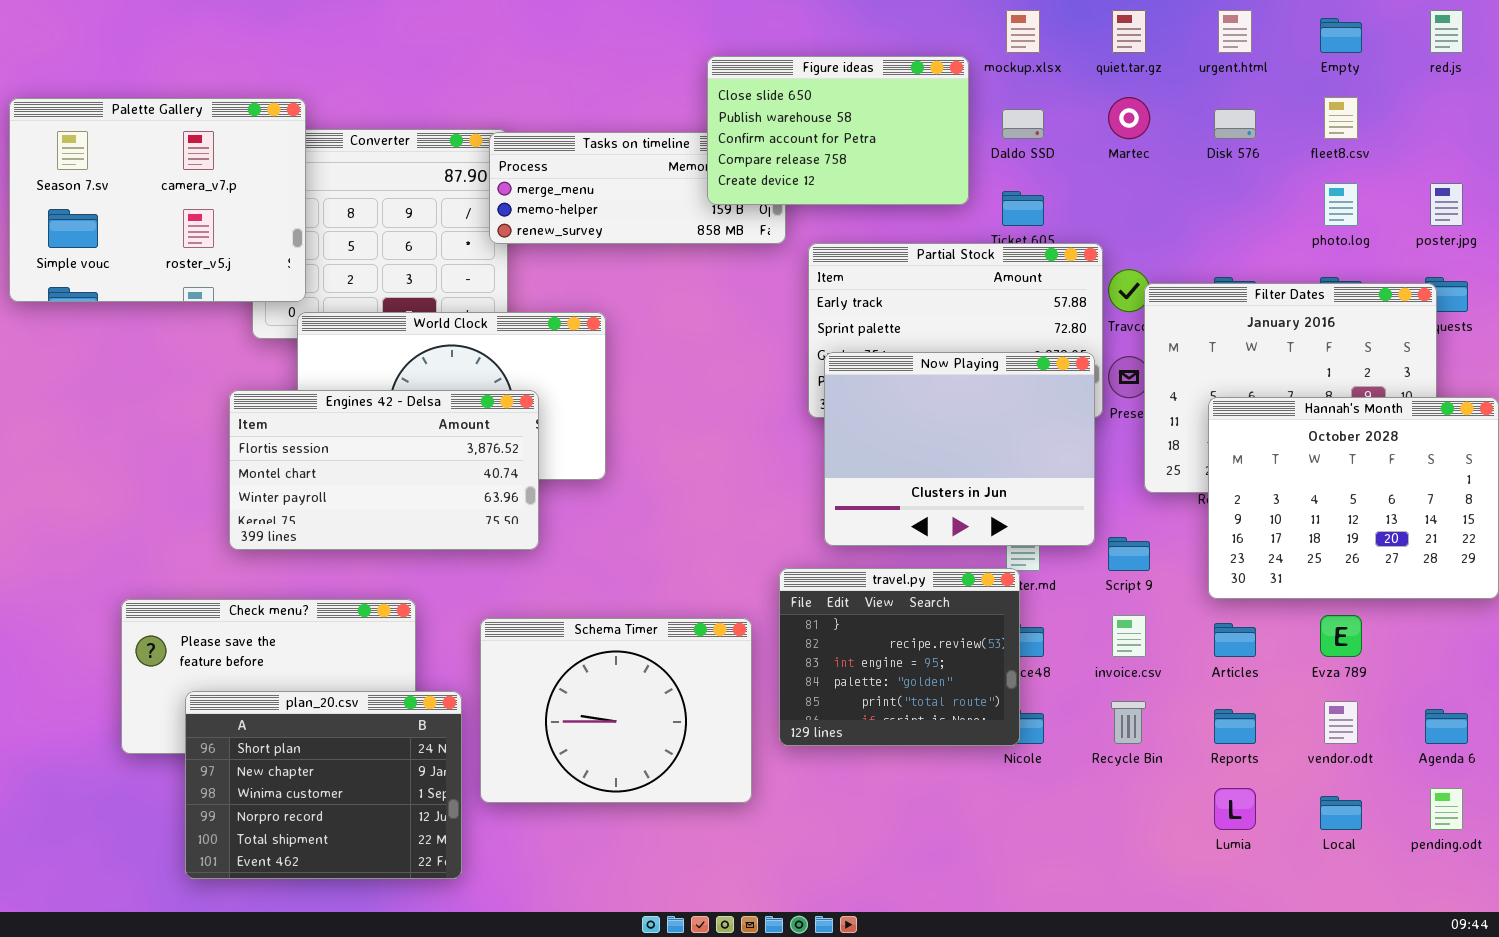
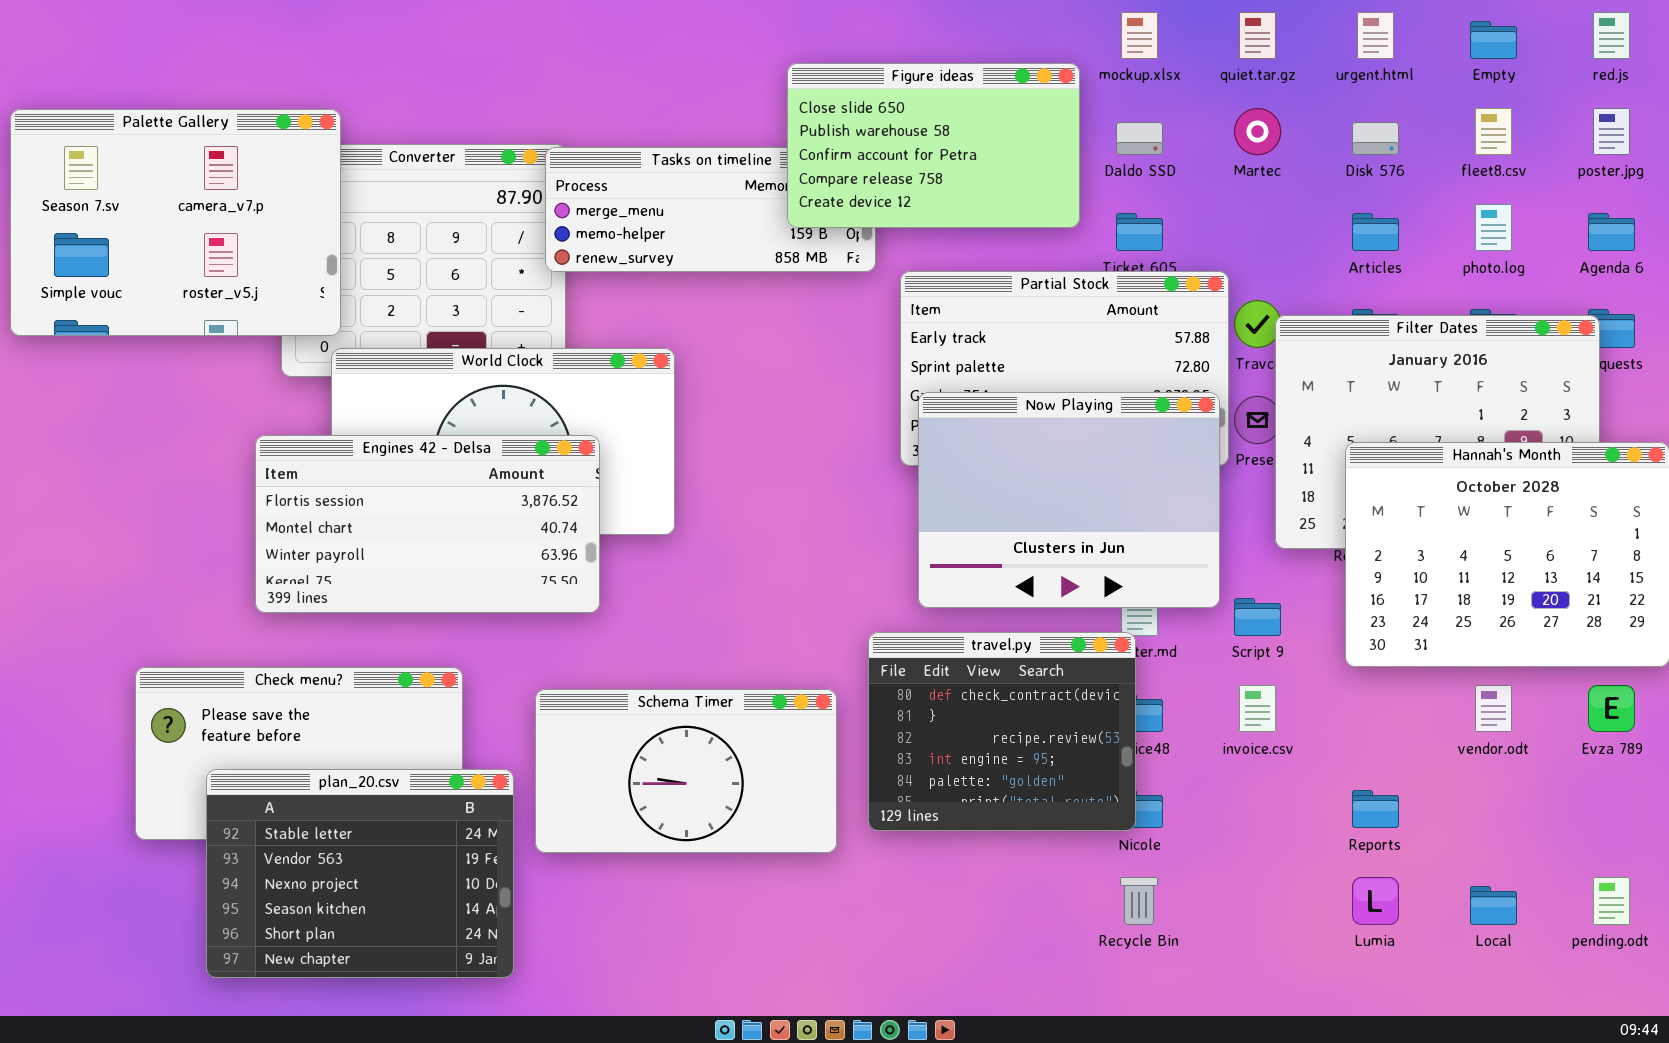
poster.jpg: [1430,183,1463,226] -> [1593,108,1630,155], moved
travel.py: [779,568,1020,746] -> [868,632,1136,831], scrolled up 1 row
Evza 789: [1320,615,1362,657] -> [1588,685,1635,732], moved
Schema Timer: [480,618,752,803] -> [535,689,837,853], resized
Articles: [1214,623,1256,657] -> [1352,213,1399,251], moved
plan_20.csv: [185,691,462,879] -> [206,769,514,978], scrolled up 4 rows
Recycle Bin: [1111,701,1146,744] -> [1120,877,1158,925], moved
vendor.odt: [1324,701,1358,744] -> [1475,685,1512,732], moved
Agenda 6: [1425,709,1468,744] -> [1588,213,1635,251], moved

